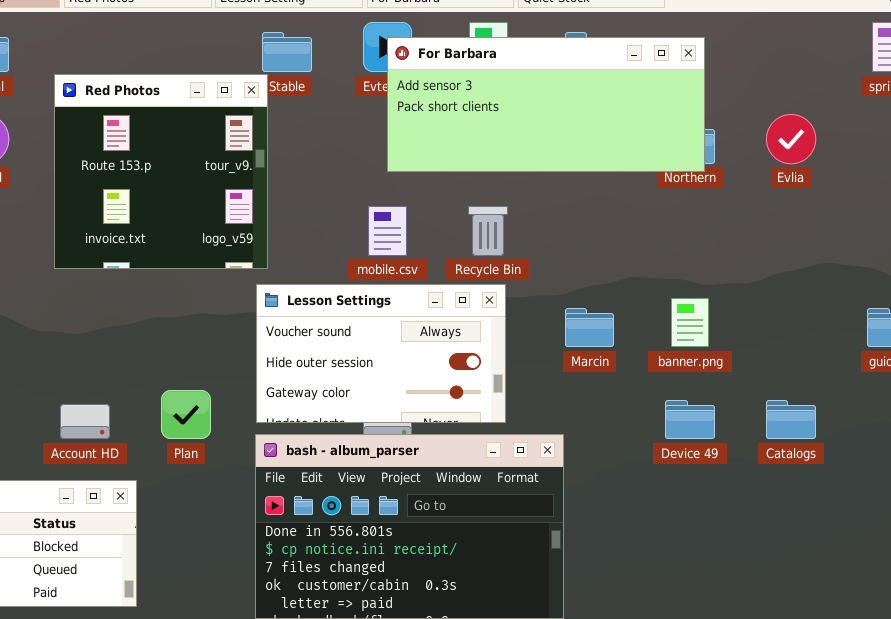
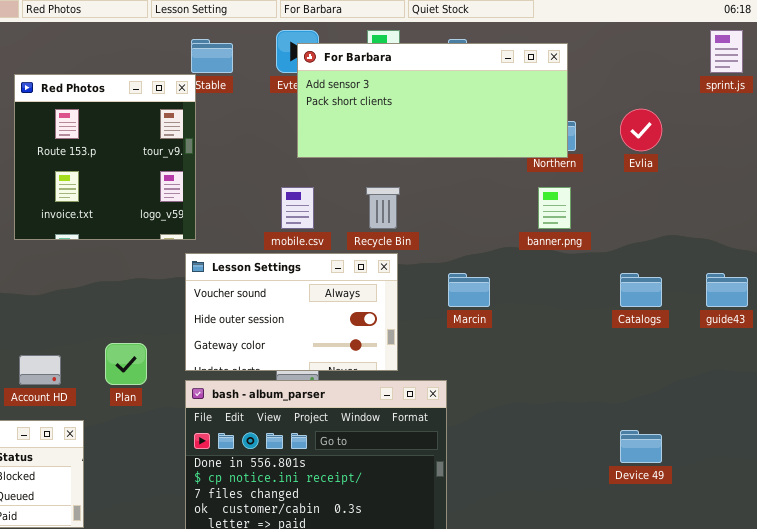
banner.png: [671,298,709,347] -> [538,187,571,229], moved
Device 49: [665,400,715,439] -> [620,430,662,463], moved
Catalogs: [766,400,816,439] -> [620,273,662,307], moved

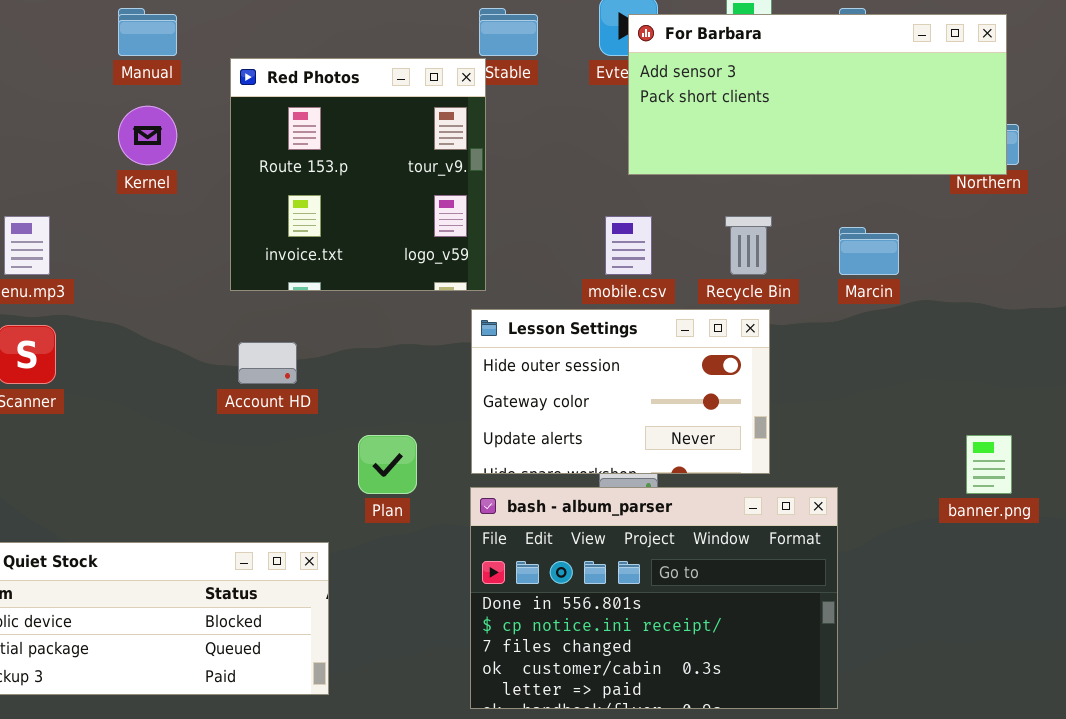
banner.png: [538,187,571,229] -> [966,435,1012,494], moved
Lesson Settings: [185,253,398,371] -> [471,309,770,474], scrolled down 1 row
Marcin: [448,273,490,307] -> [839,227,899,275], moved
Account HD: [19,355,61,385] -> [238,342,297,384], moved

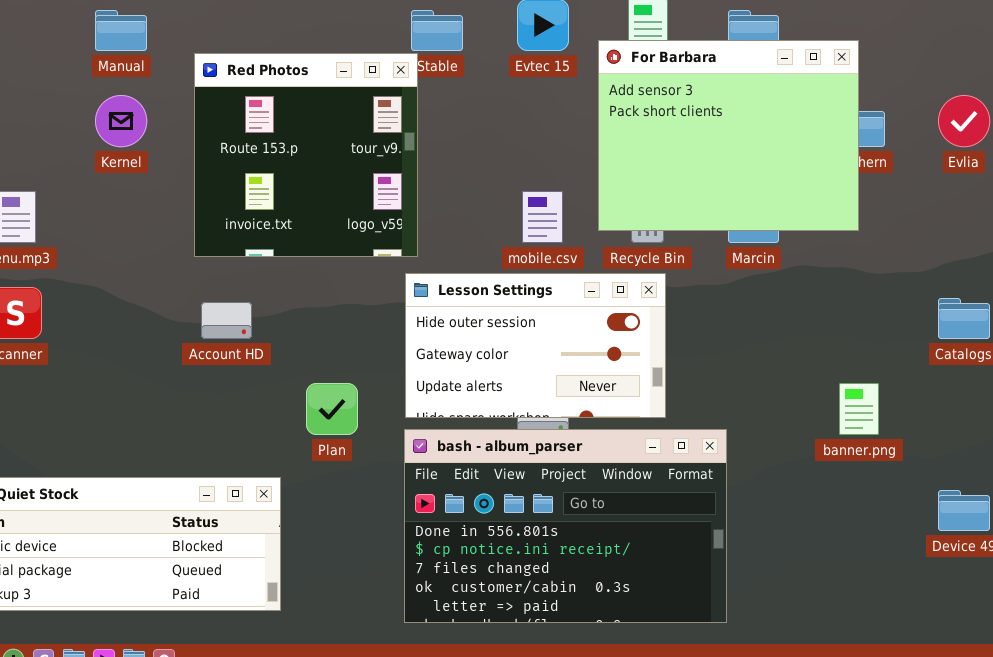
For Barbara: [628,14,1007,175] -> [598,40,859,231], moved, resized

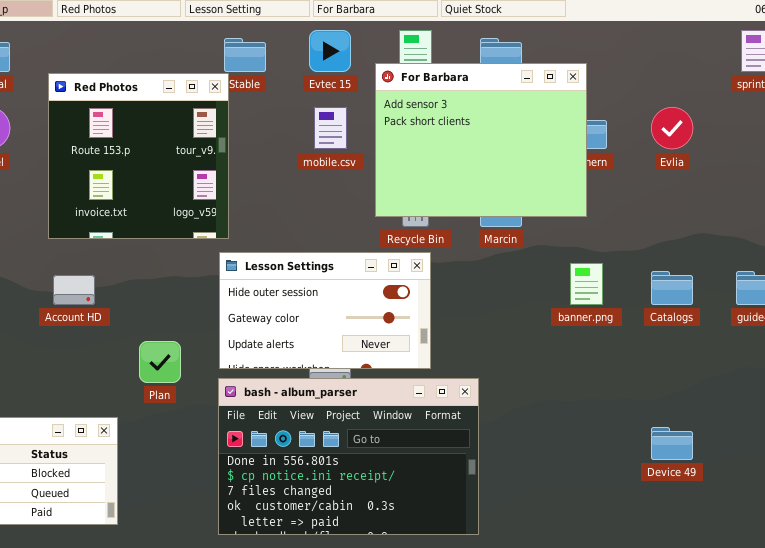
mobile.csv: [522,191,563,243] -> [314,107,347,149], moved
banner.png: [839,383,879,435] -> [570,263,603,305], moved

